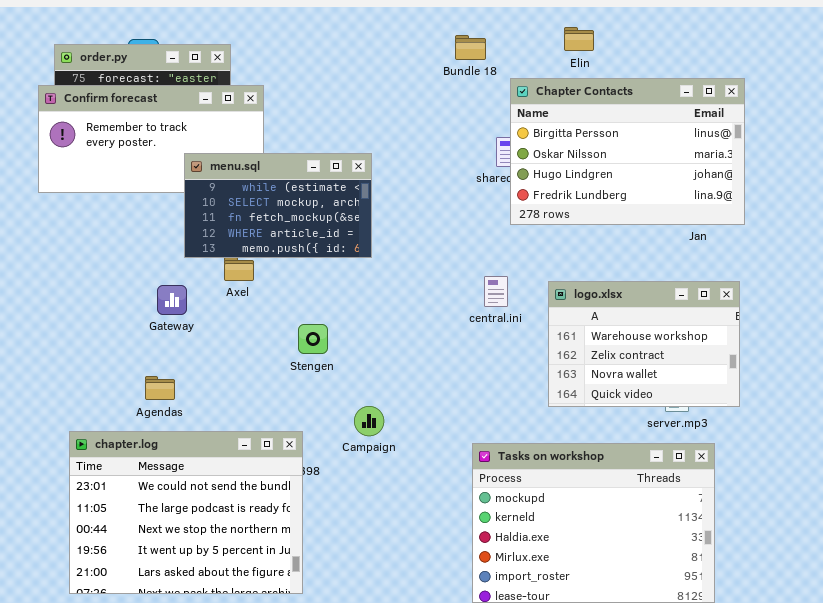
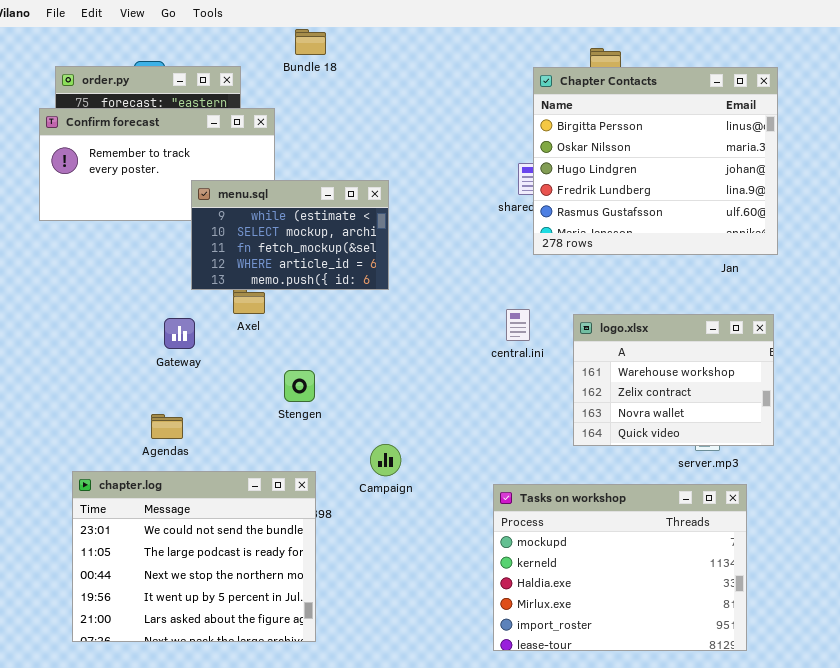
Bundle 18: [455,35,486,60] -> [295,29,326,55], moved
Chapter Contacts: [510,78,745,225] -> [533,67,778,255], resized
Stengen: [298,324,328,354] -> [284,370,315,402], moved

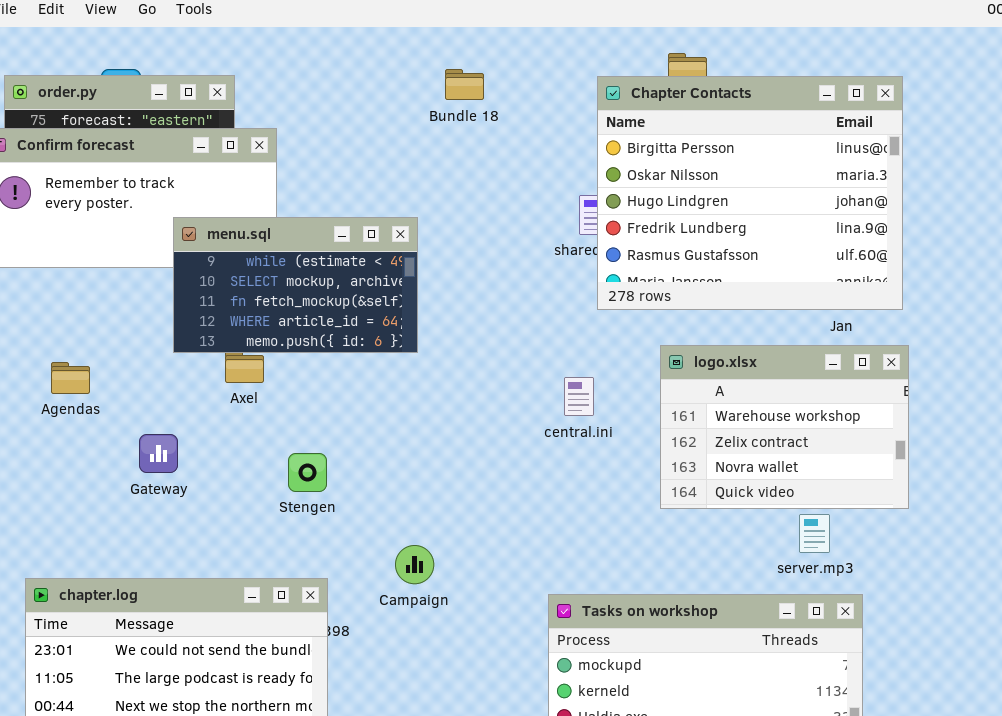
Bundle 18: [295,29,326,55] -> [445,69,484,100], moved
logo.xlsx: [573,314,774,446] -> [660,345,909,509], moved
Gateway: [164,318,195,349] -> [139,434,178,473], moved
Agendas: [151,414,183,439] -> [51,362,90,394], moved

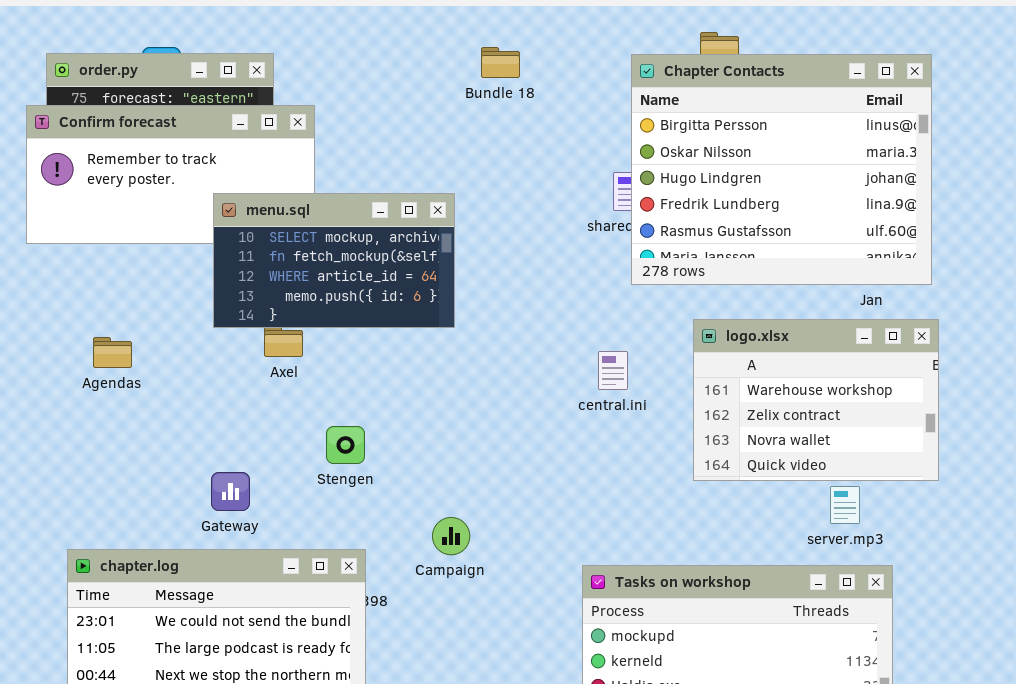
menu.sql: [173,217,418,353] -> [213,193,455,328], scrolled down 1 row
Gateway: [139,434,178,473] -> [211,472,250,511], moved

